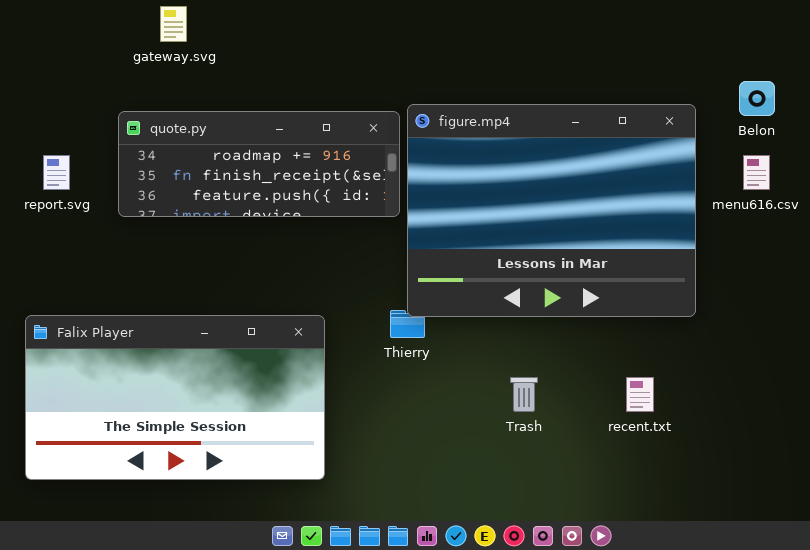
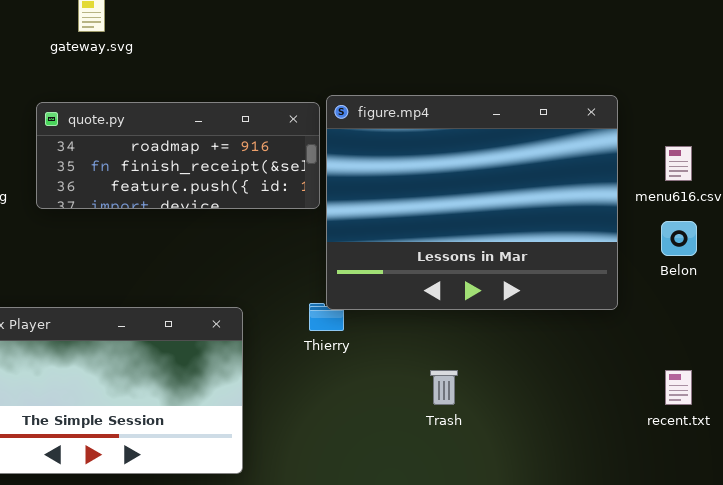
Belon: [739,81,775,116] -> [661,221,697,256], moved
recent.txt: [626,377,654,412] -> [665,370,692,405], moved

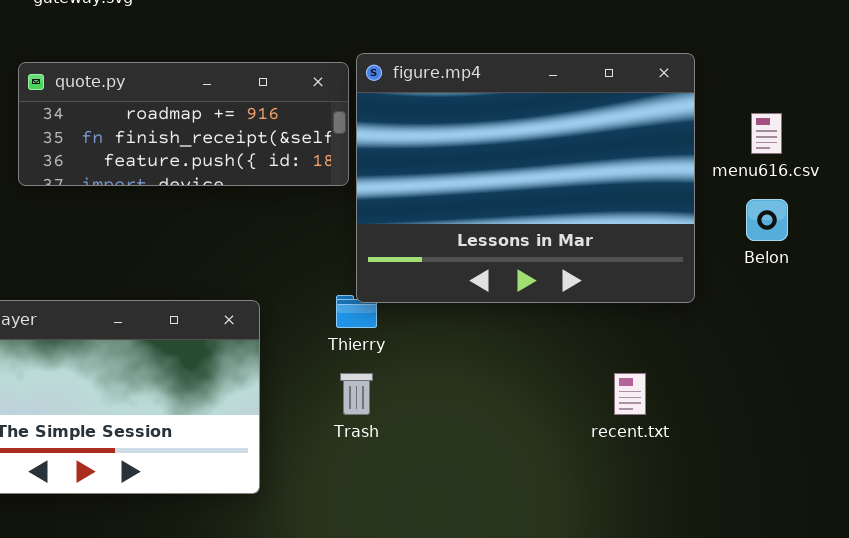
Trash: [430,370,458,405] -> [340,373,373,415], moved
recent.txt: [665,370,692,405] -> [614,373,646,415], moved

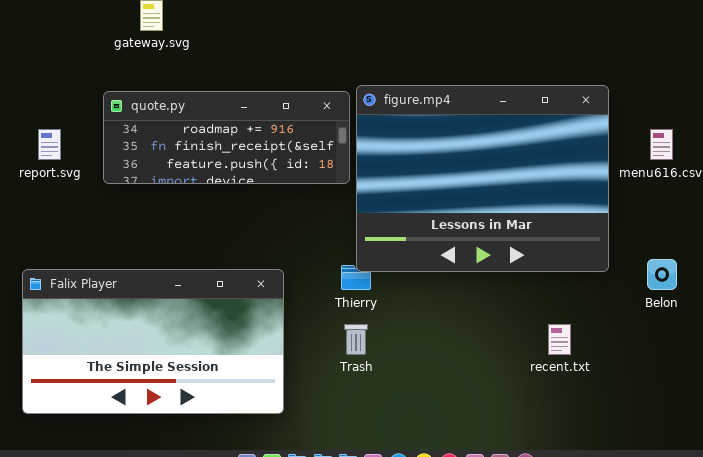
Belon: [746,199,788,241] -> [647,259,677,290], moved

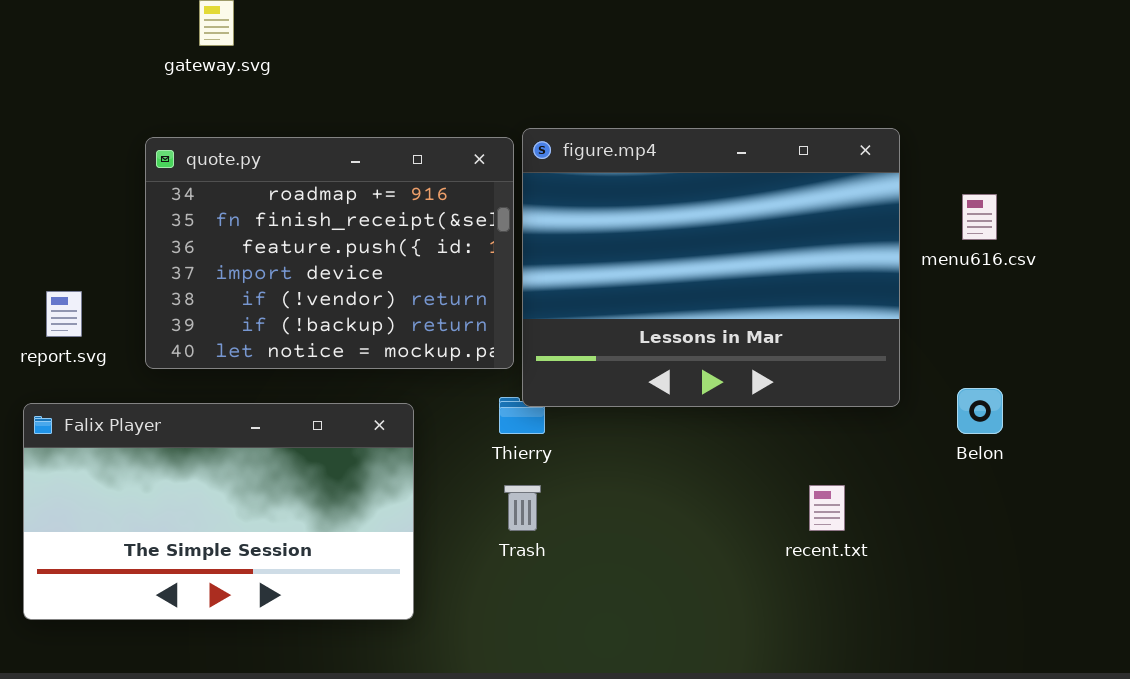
quote.py: [103,91,350,184] -> [145,137,514,369], resized
report.svg: [38,129,61,160] -> [46,291,82,337], moved

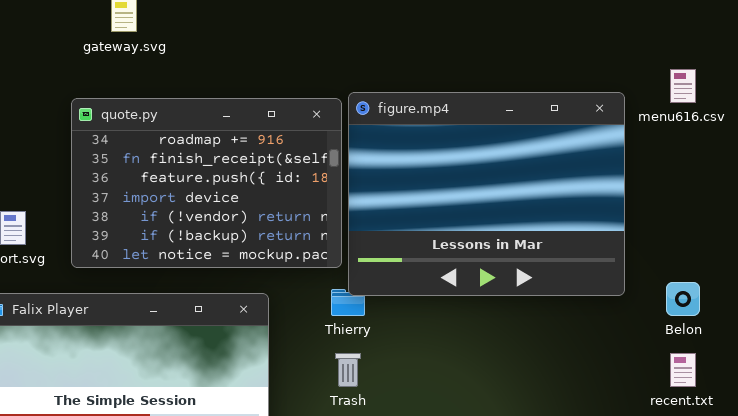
menu616.csv: [962,194,997,240] -> [670,69,696,103], moved
recent.txt: [809,485,845,531] -> [670,353,696,387], moved

